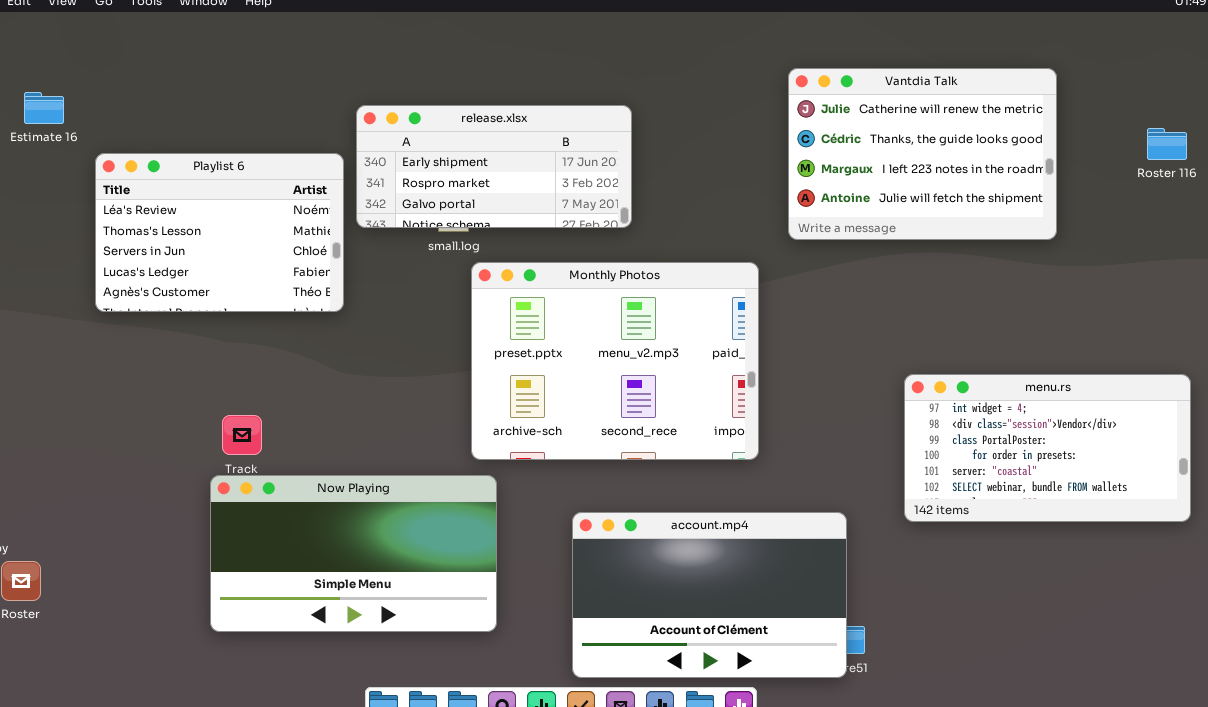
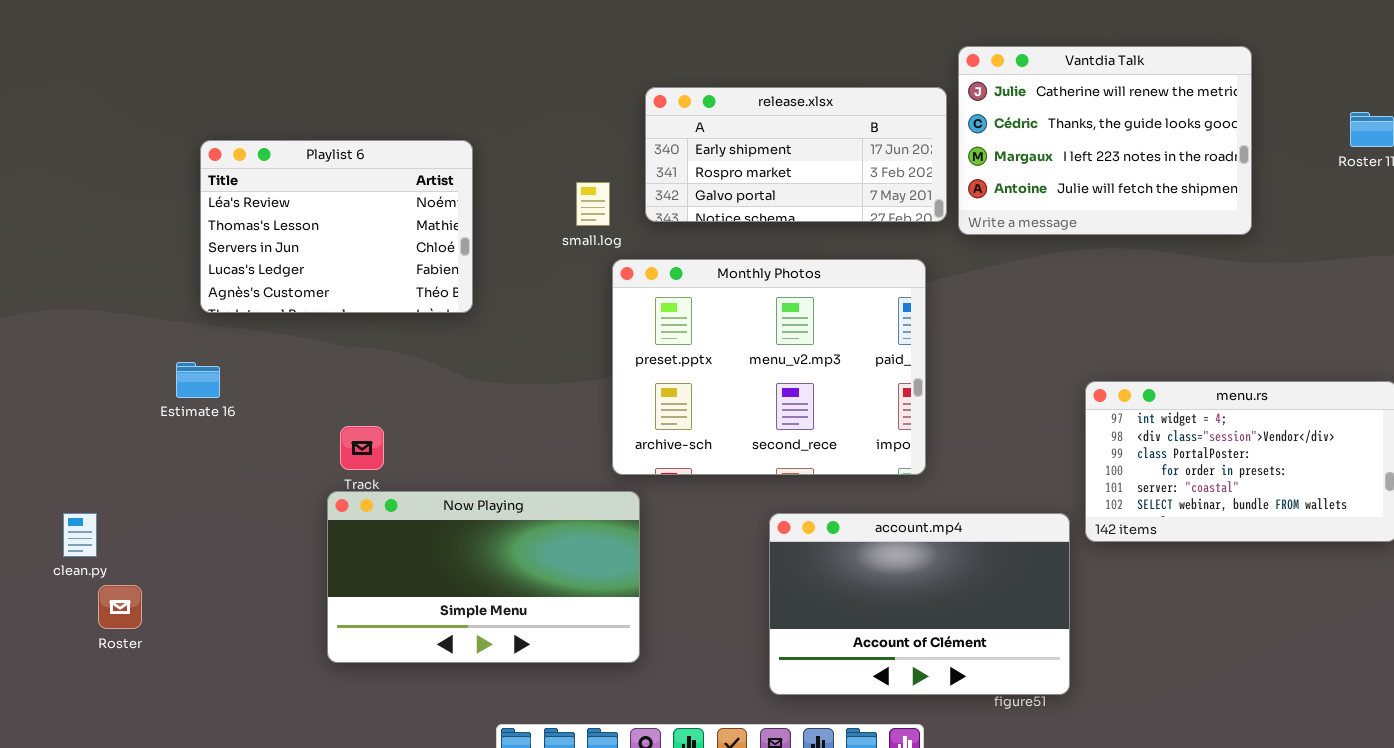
Estimate 16: [24,92,64,124] -> [176,362,220,398], moved
release.xlsx: [356,105,632,228] -> [645,87,947,222], moved
account.mp4: [572,512,847,678] -> [769,513,1070,695], moved

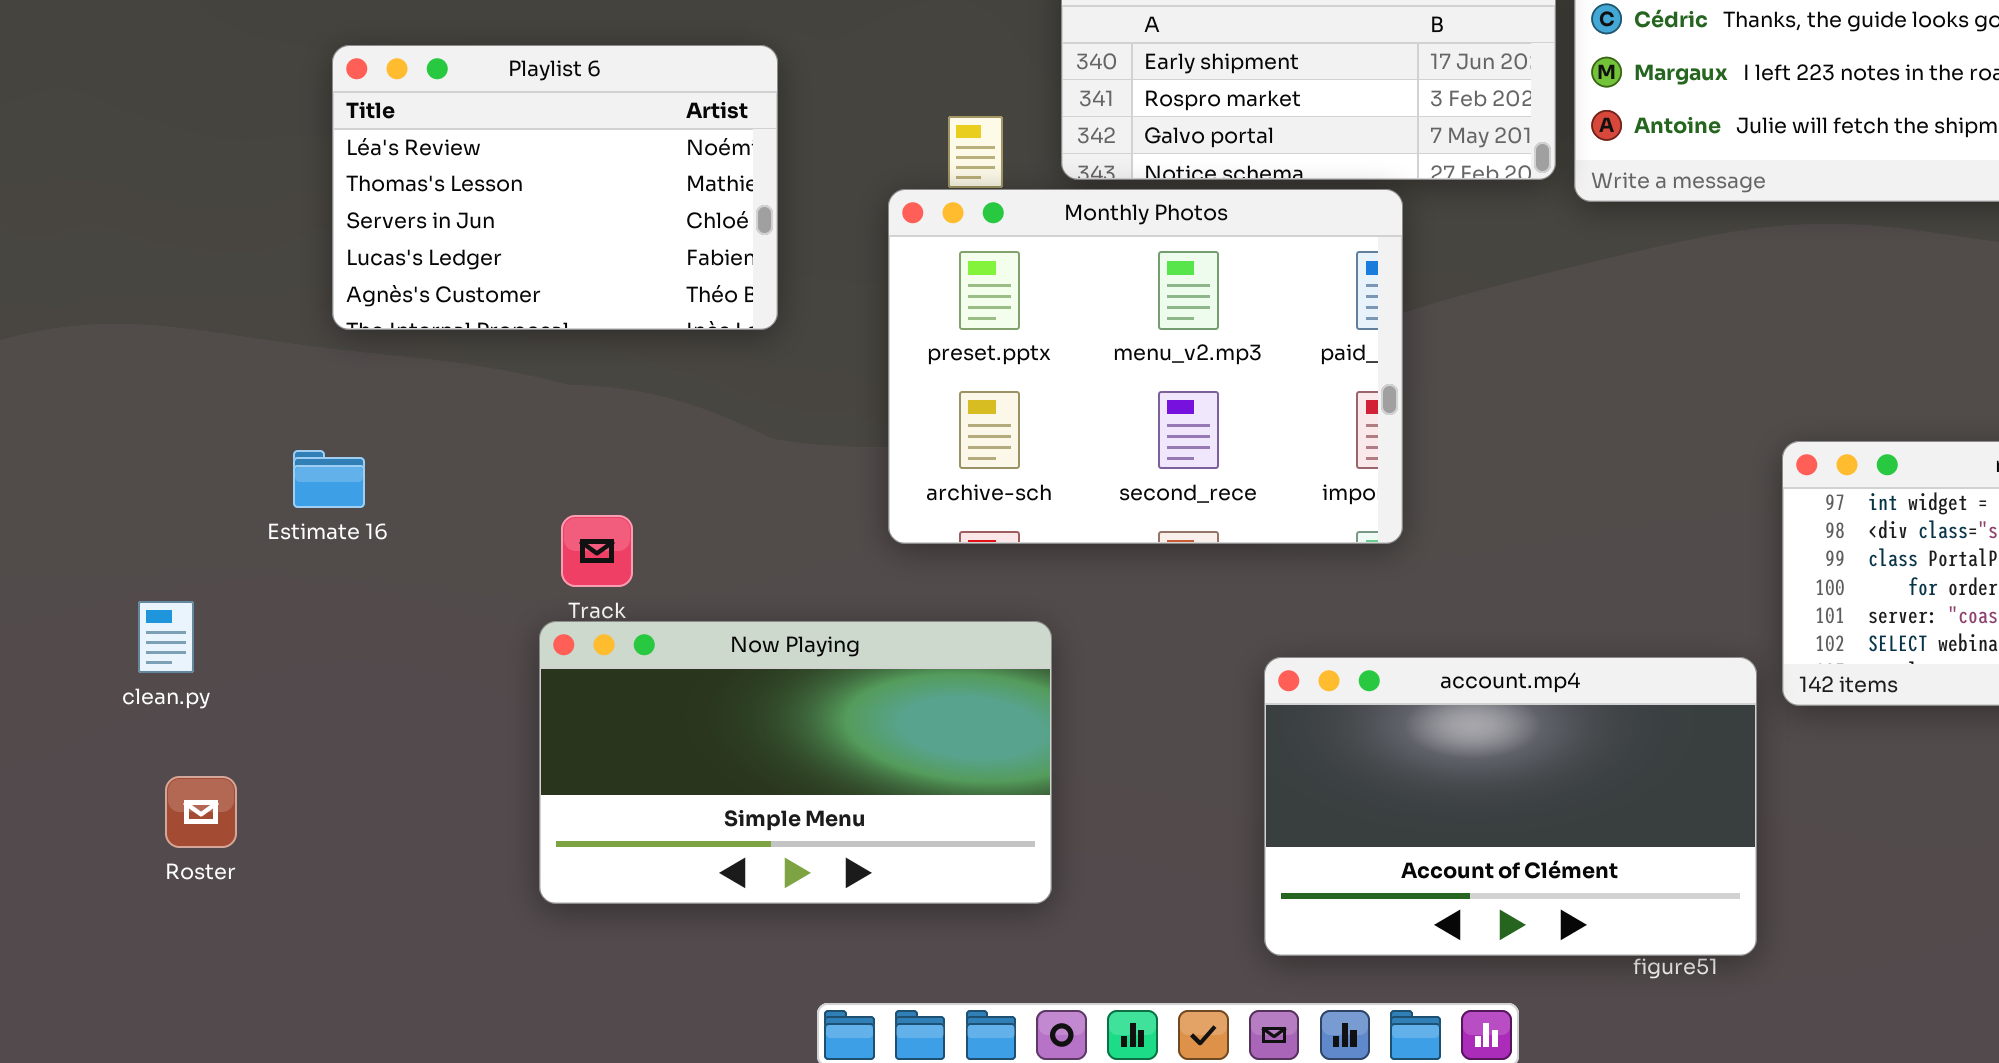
Monthly Photos: [612,259,926,475] -> [888,189,1403,544], moved
Estimate 16: [176,362,220,398] -> [293,450,365,508], moved
clean.py: [63,513,97,557] -> [138,601,194,673], moved

